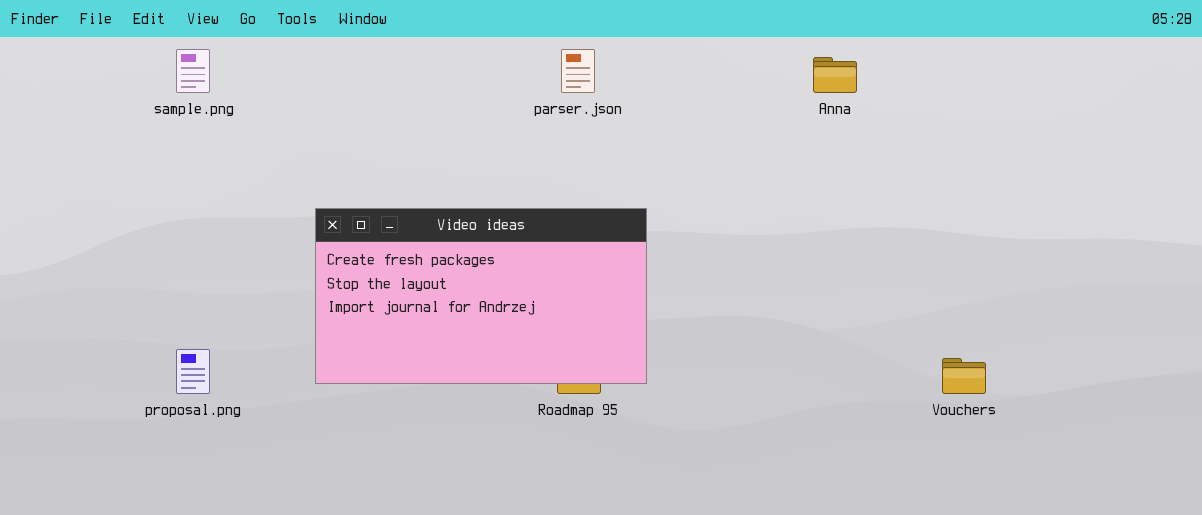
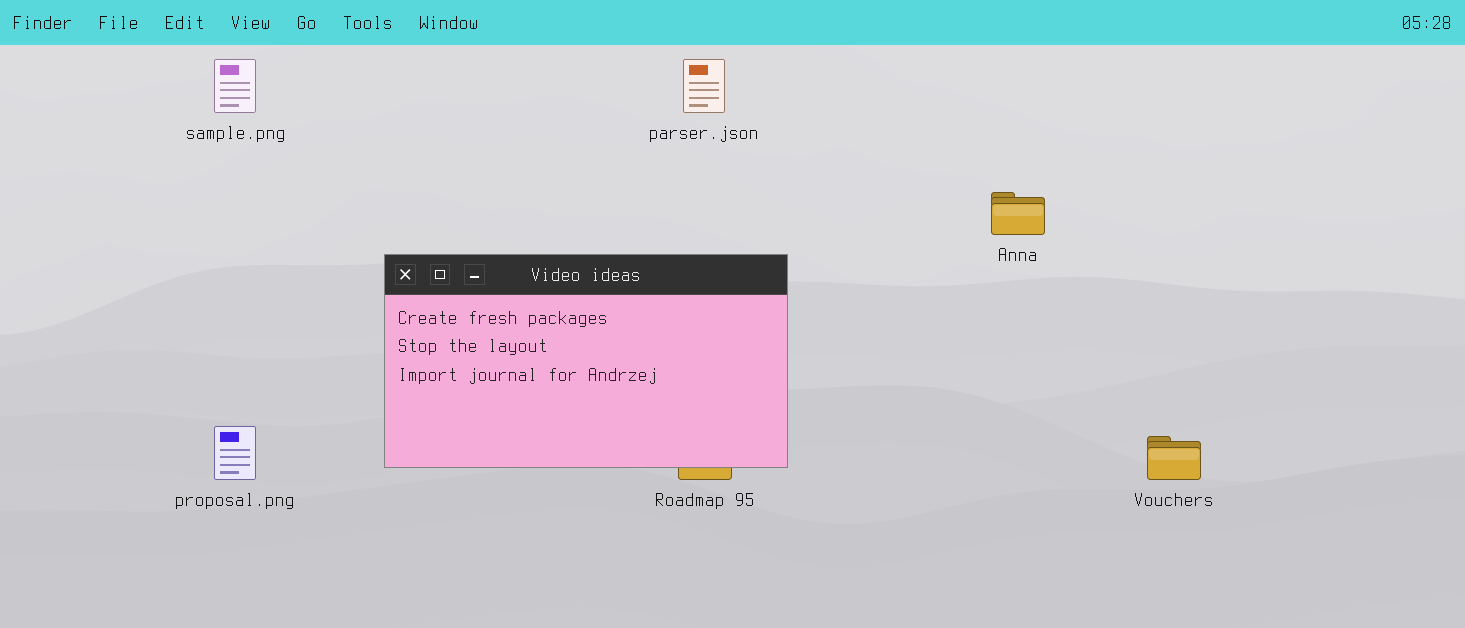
Anna: [813,57,857,93] -> [991,192,1045,235], moved

